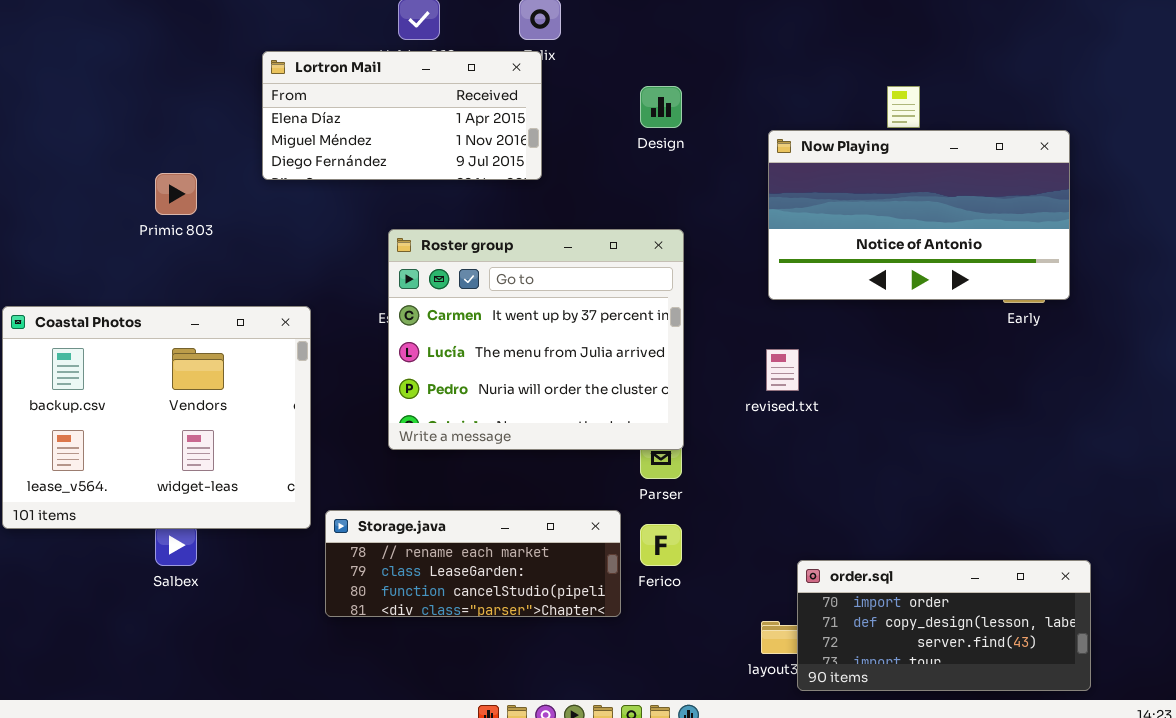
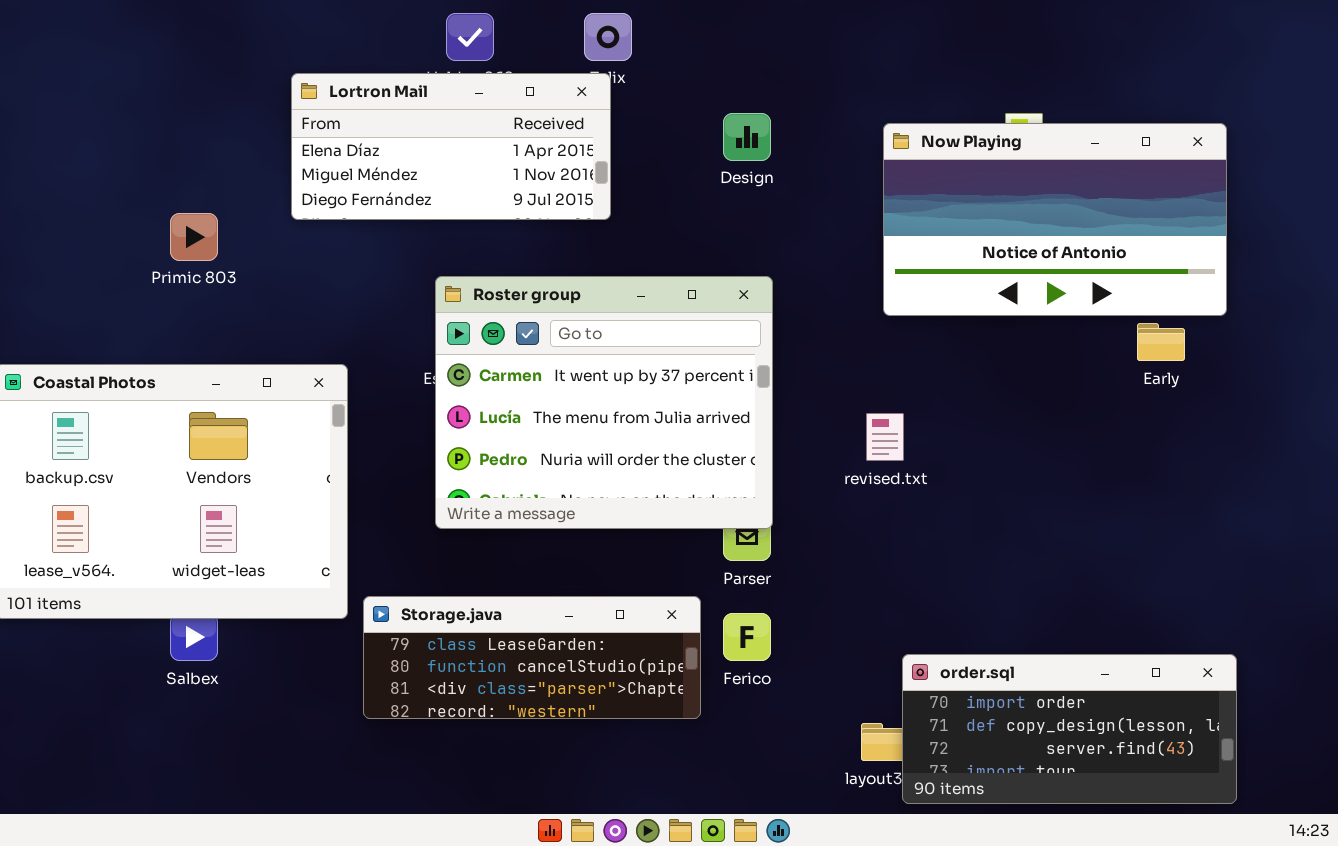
Now Playing: [768,130,1070,300] -> [883,123,1227,316], moved
Storage.java: [325,510,621,617] -> [363,596,701,719], scrolled down 1 row

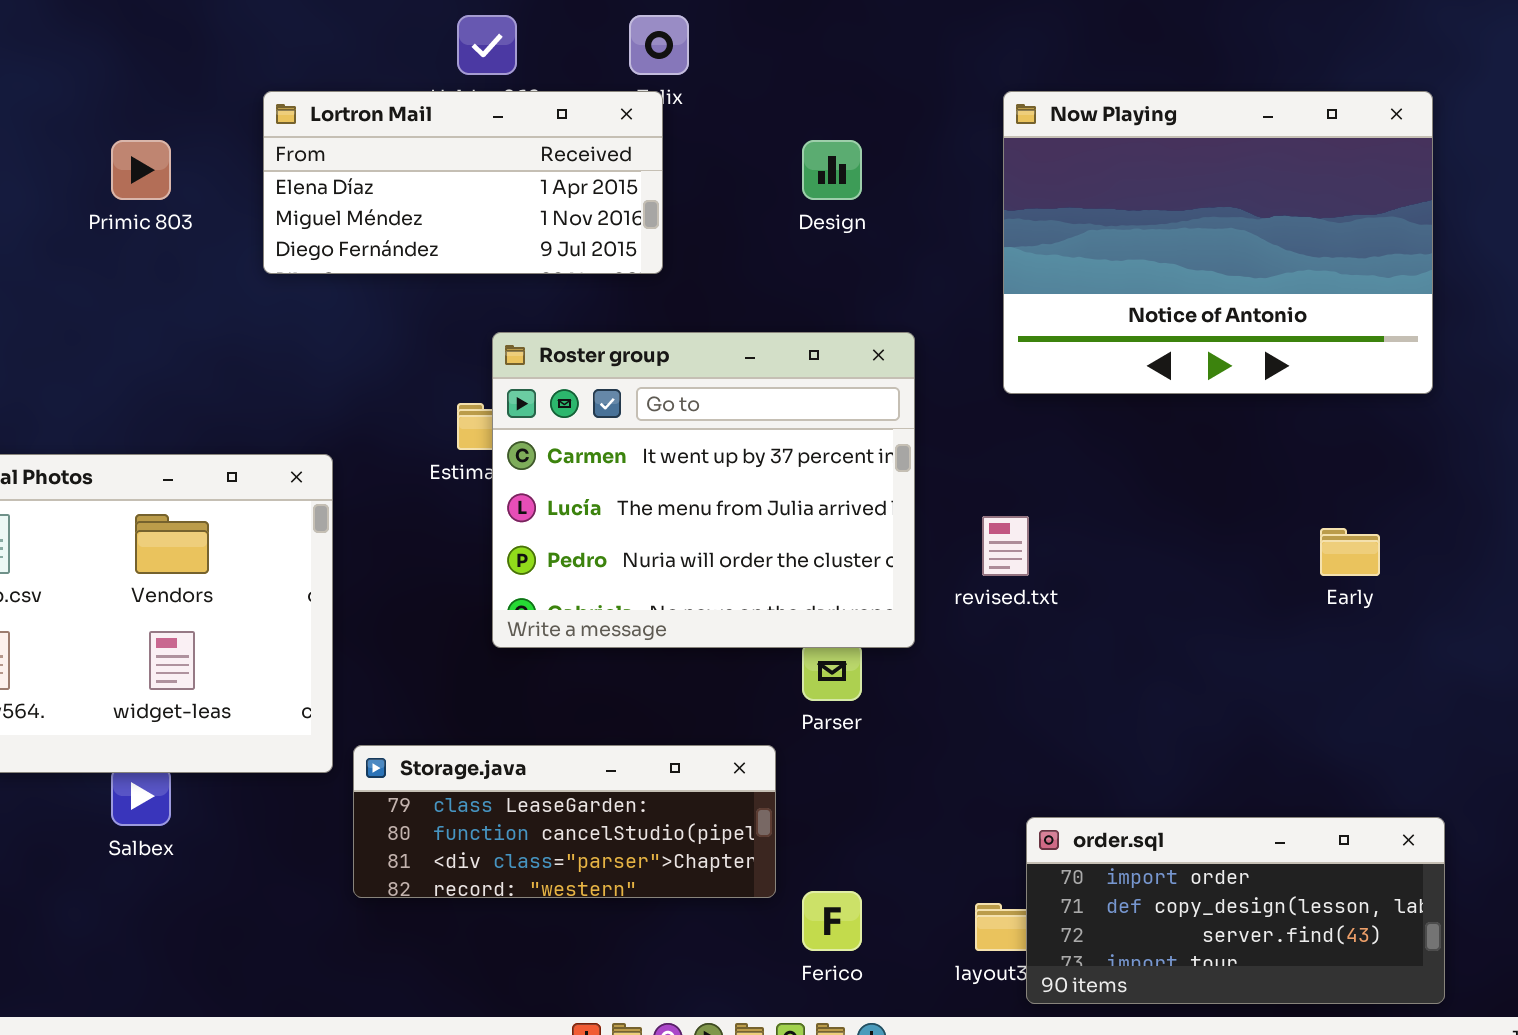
Now Playing: [883,123,1227,316] -> [1003,91,1433,394], resized
Primic 803: [170,213,218,261] -> [111,140,171,200], moved
Roster group: [435,276,773,529] -> [492,332,915,648], moved
Early: [1137,323,1185,361] -> [1320,528,1380,576], moved
Ferico: [723,613,771,661] -> [802,891,862,951], moved

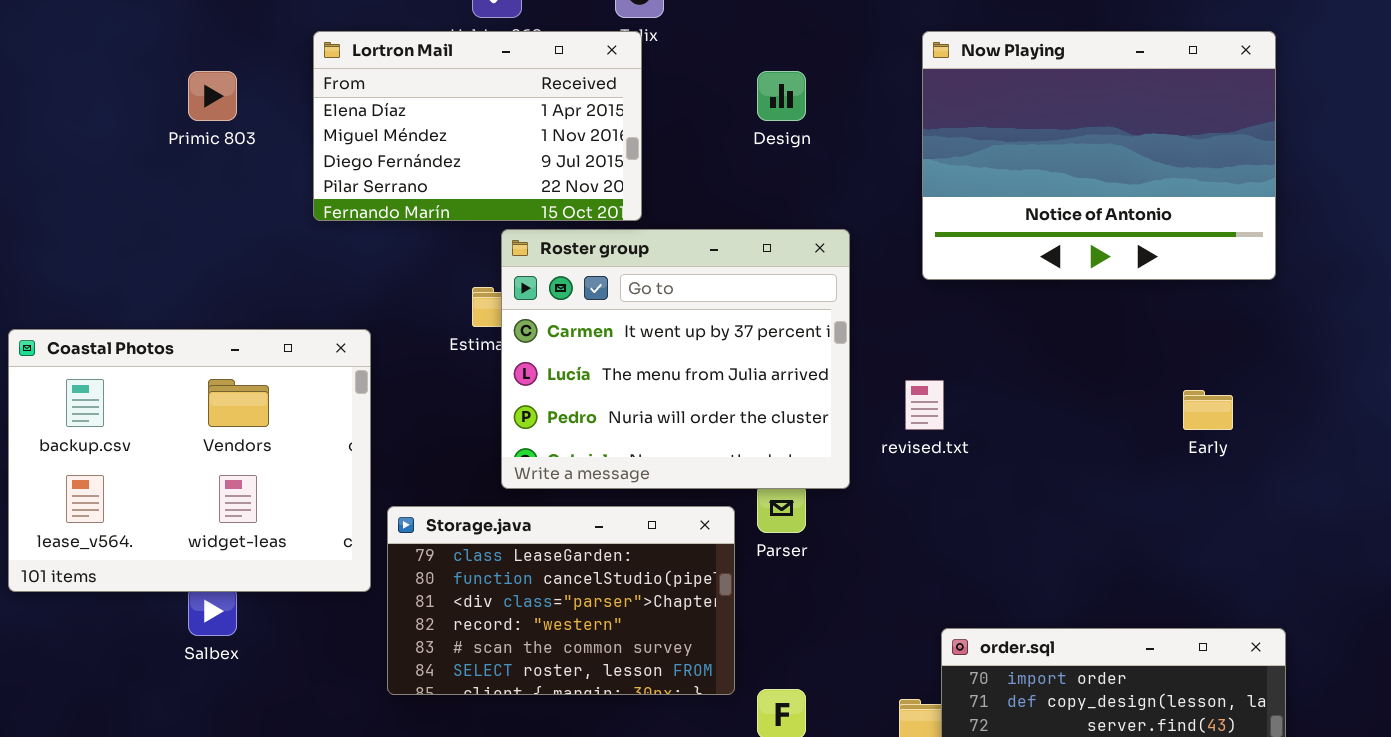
Lortron Mail: [263,91,663,274] -> [313,31,642,221], resized
Storage.java: [353,745,776,898] -> [387,506,735,695], resized

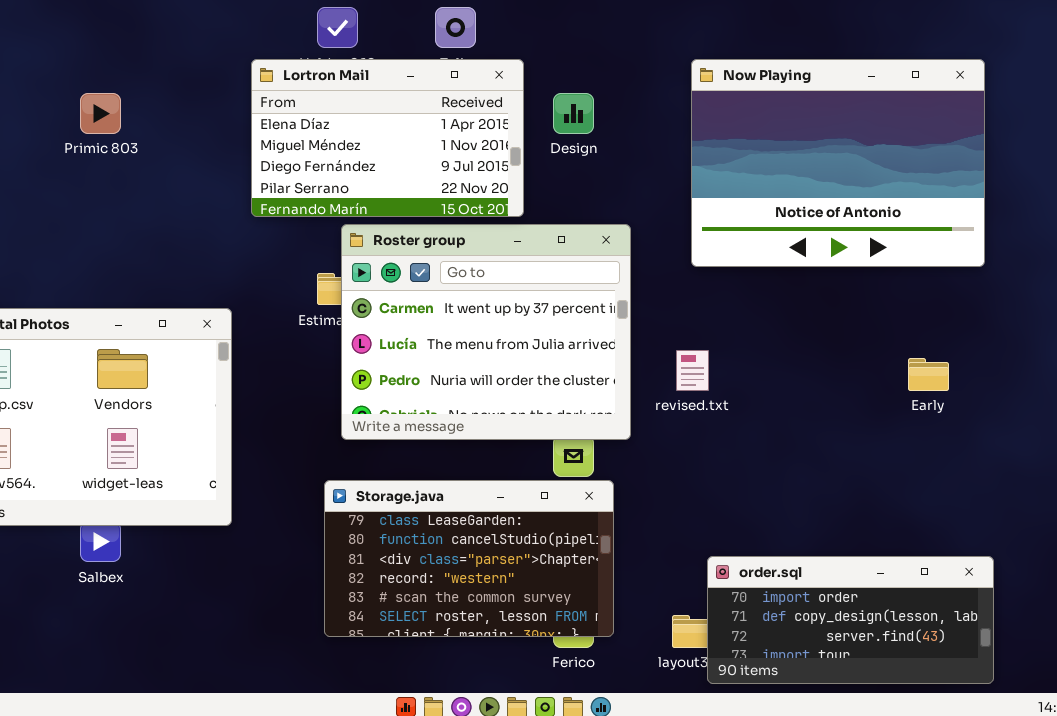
Lortron Mail: [313,31,642,221] -> [251,59,524,217], moved
Storage.java: [387,506,735,695] -> [324,480,614,637], moved

